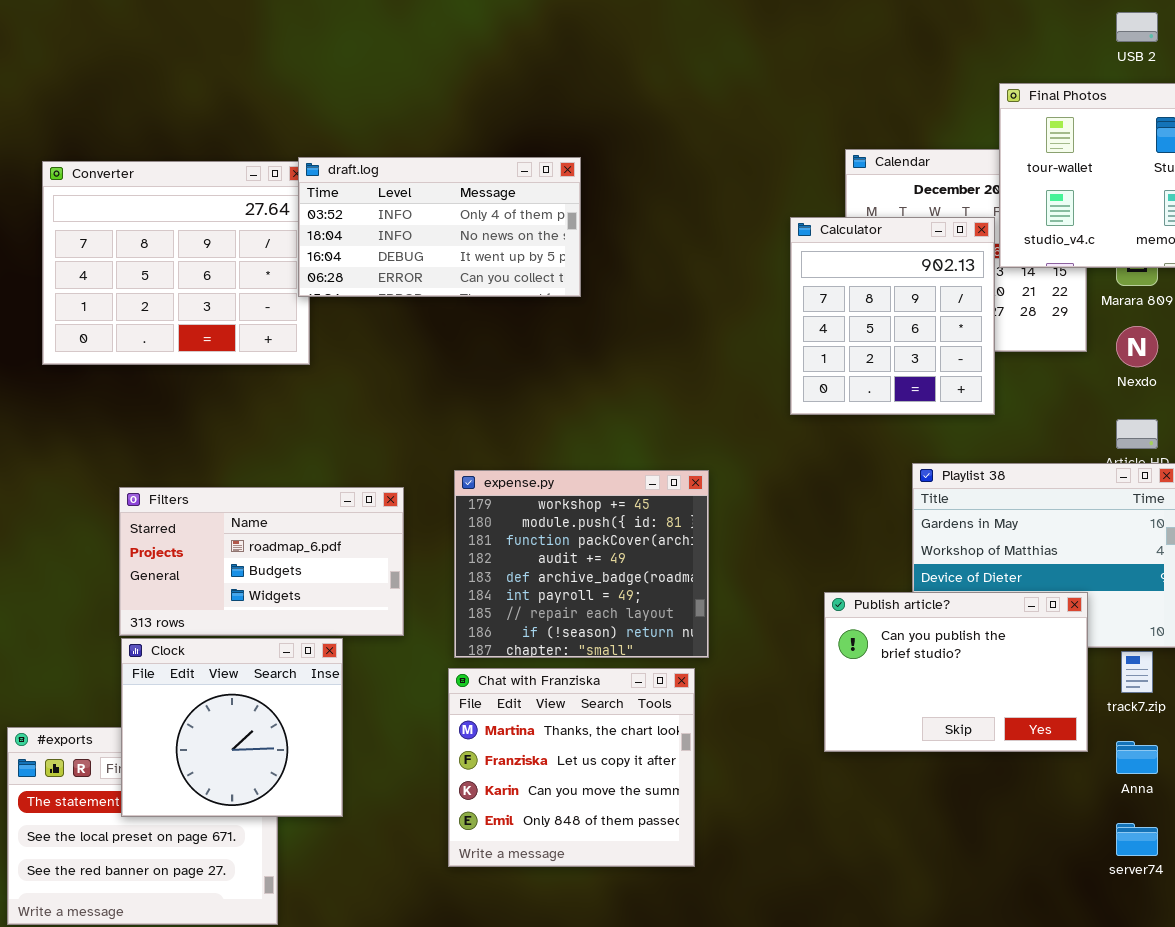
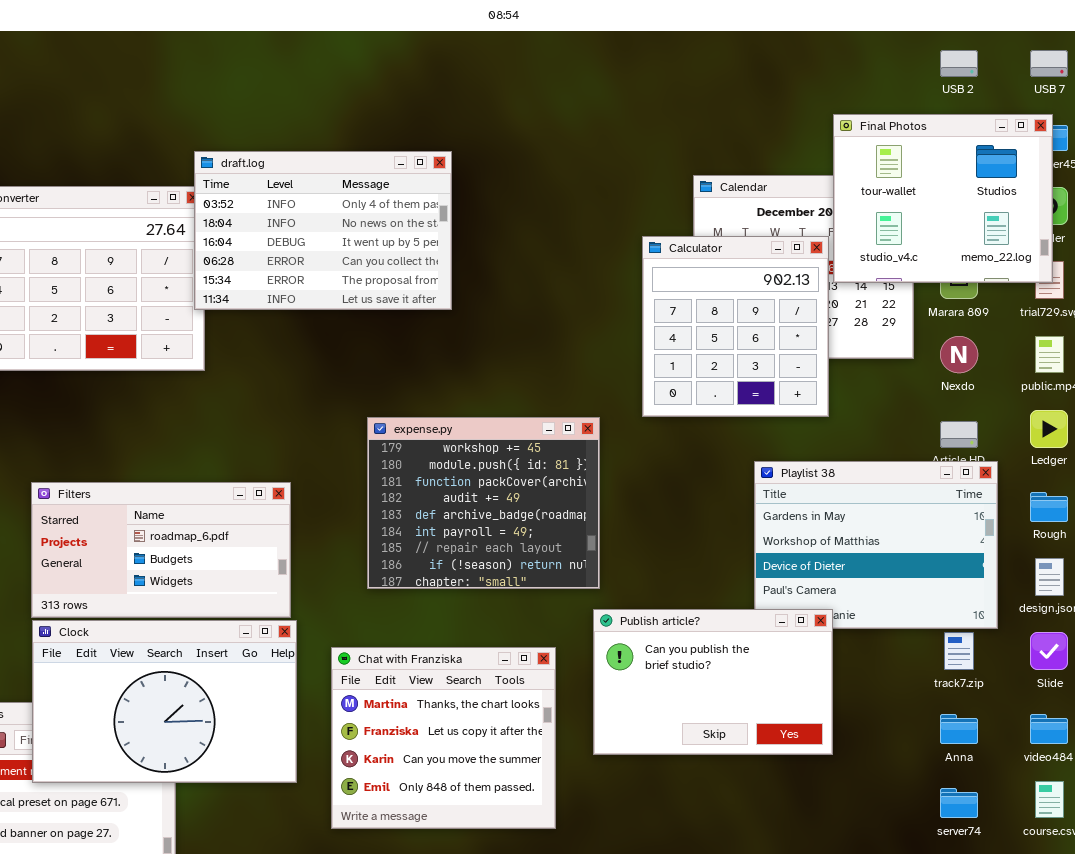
draft.log: [298,157,581,297] -> [194,151,452,310], resized
expense.py: [454,470,709,658] -> [367,417,600,589], moved
Publish article?: [824,592,1088,752] -> [593,609,833,755], moved
Clock: [121,638,343,817] -> [32,620,297,783], resized

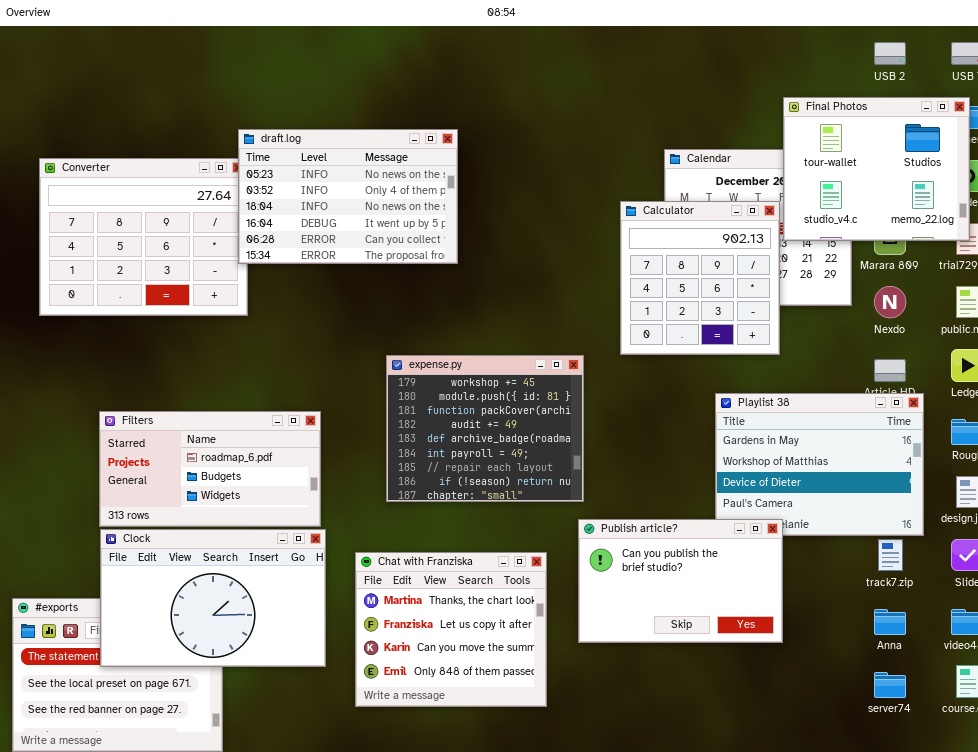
draft.log: [194,151,452,310] -> [238,129,458,264], scrolled up 1 row

